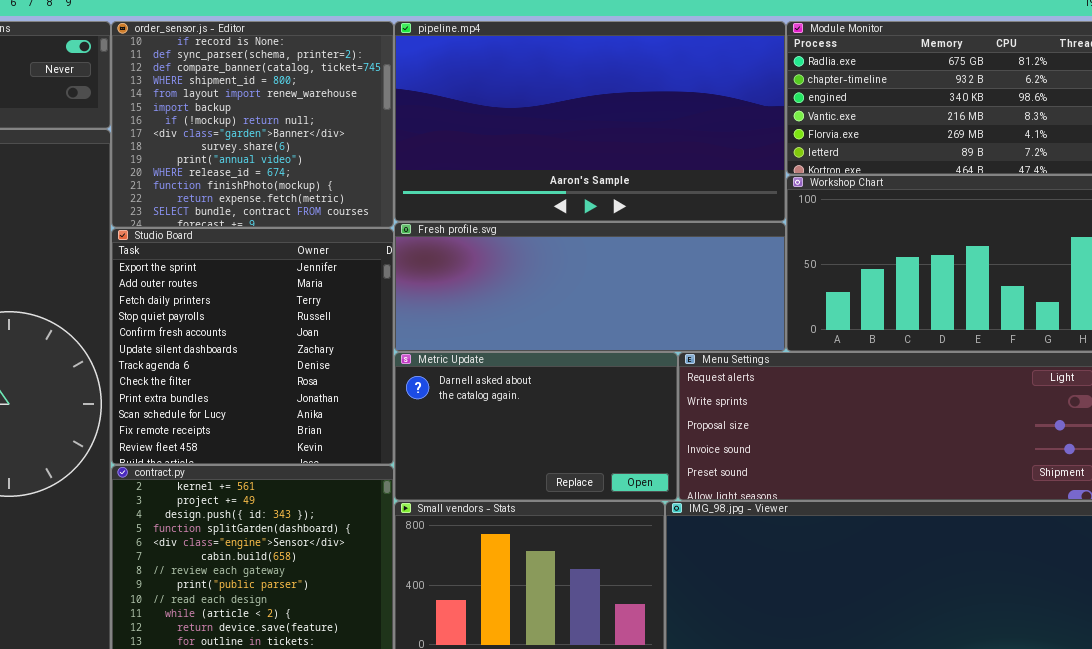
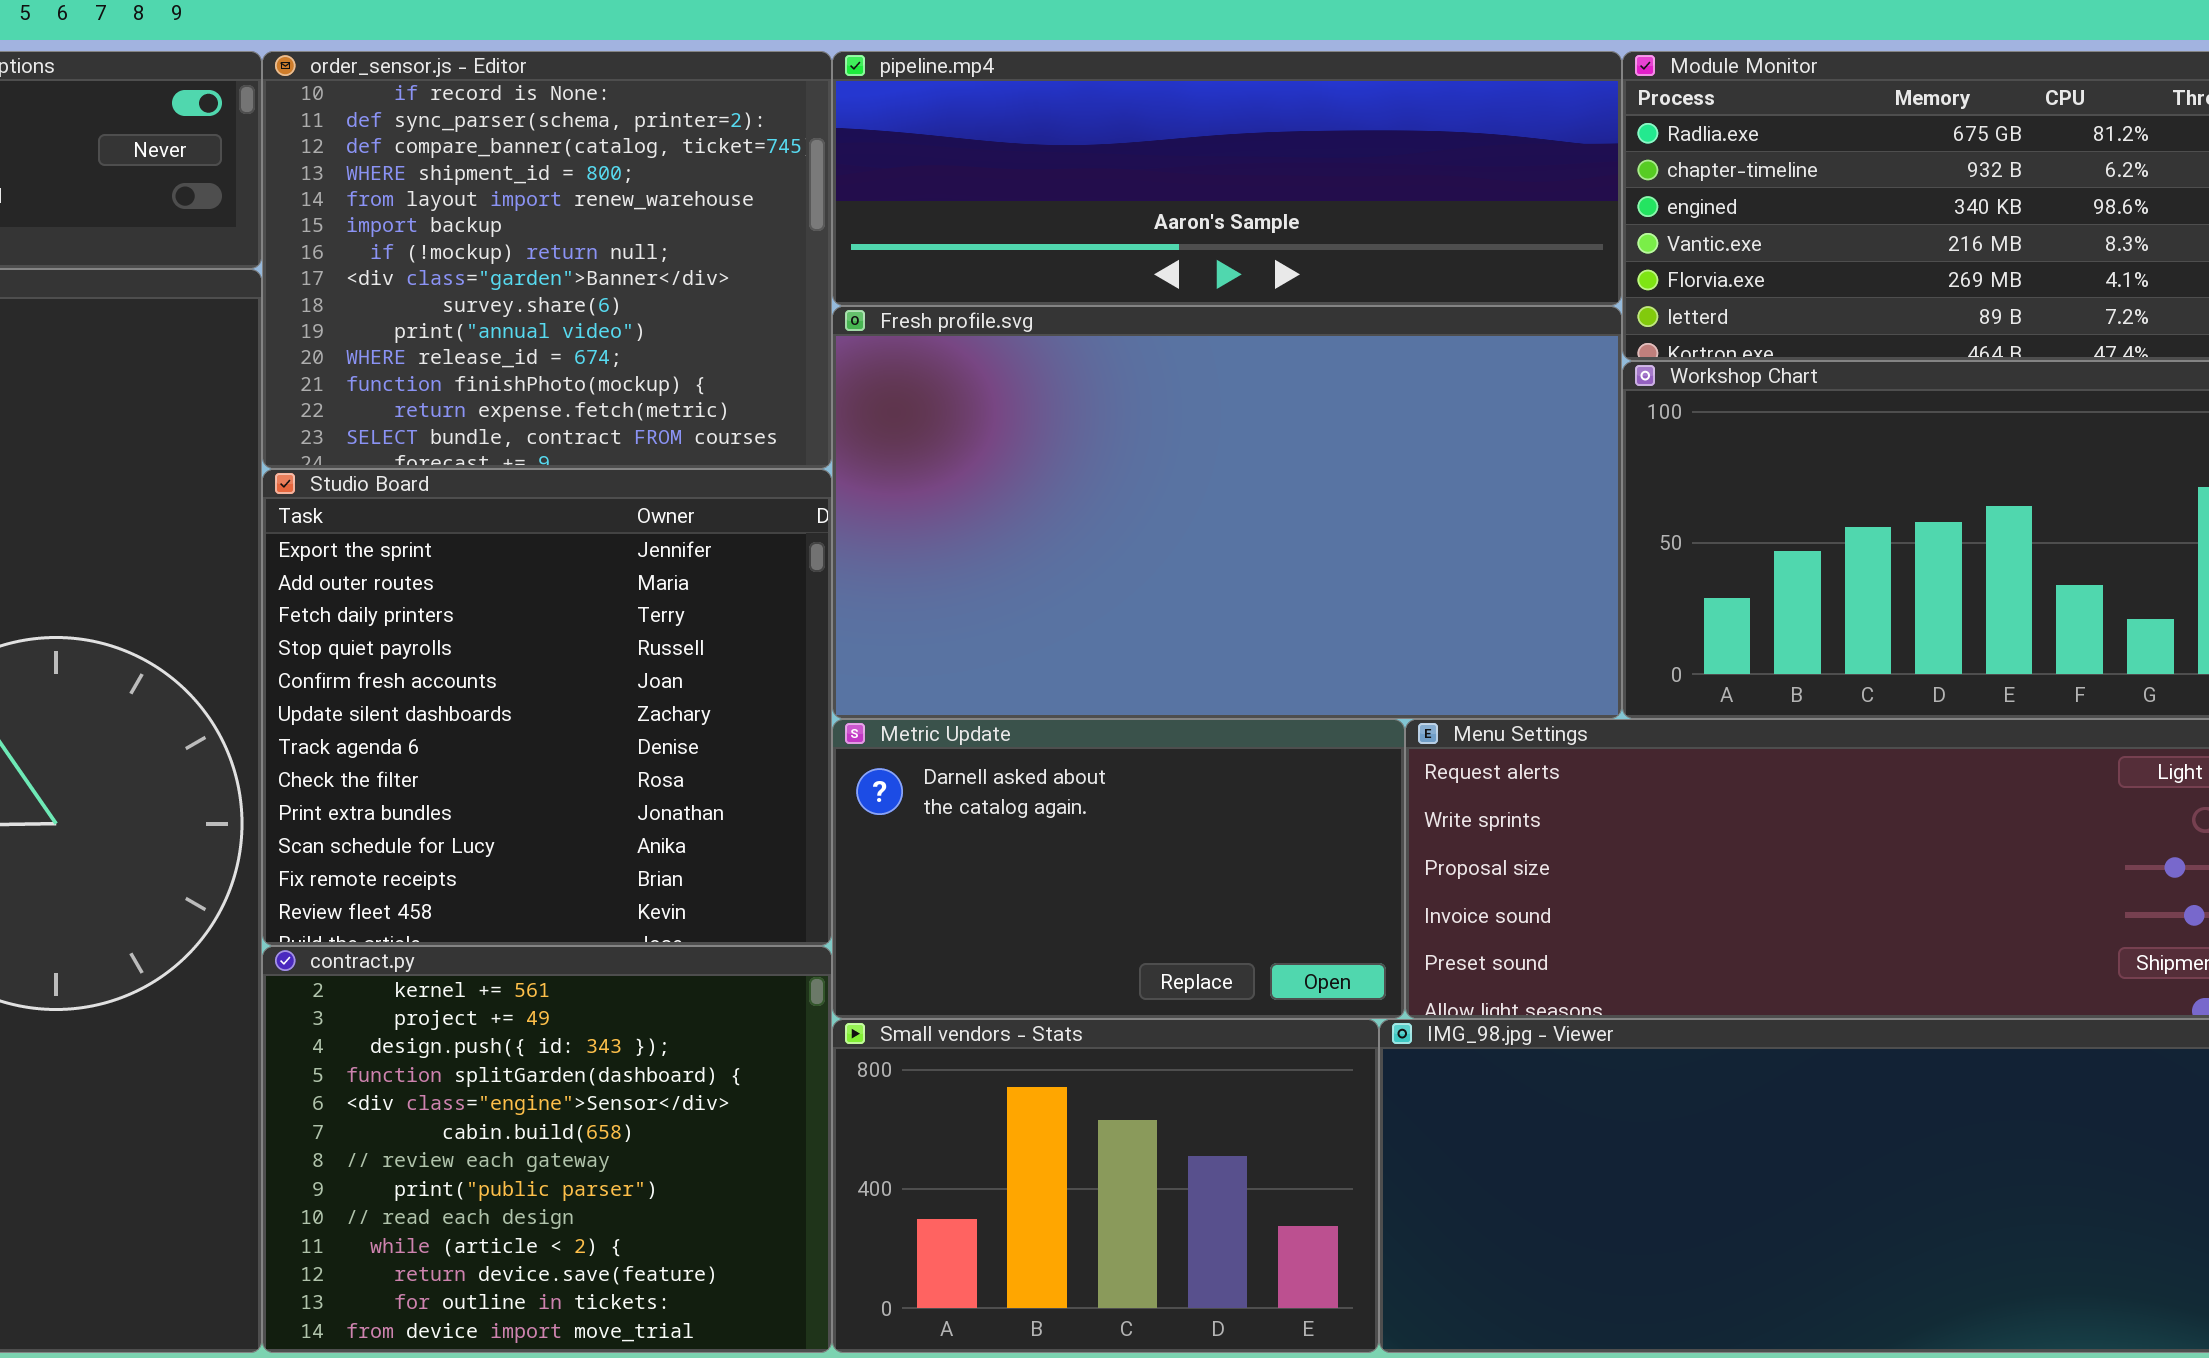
pipeline.mp4: [394,21,786,222] -> [832,51,1622,306], resized
Fresh profile.svg: [394,222,786,352] -> [832,306,1622,719], resized

